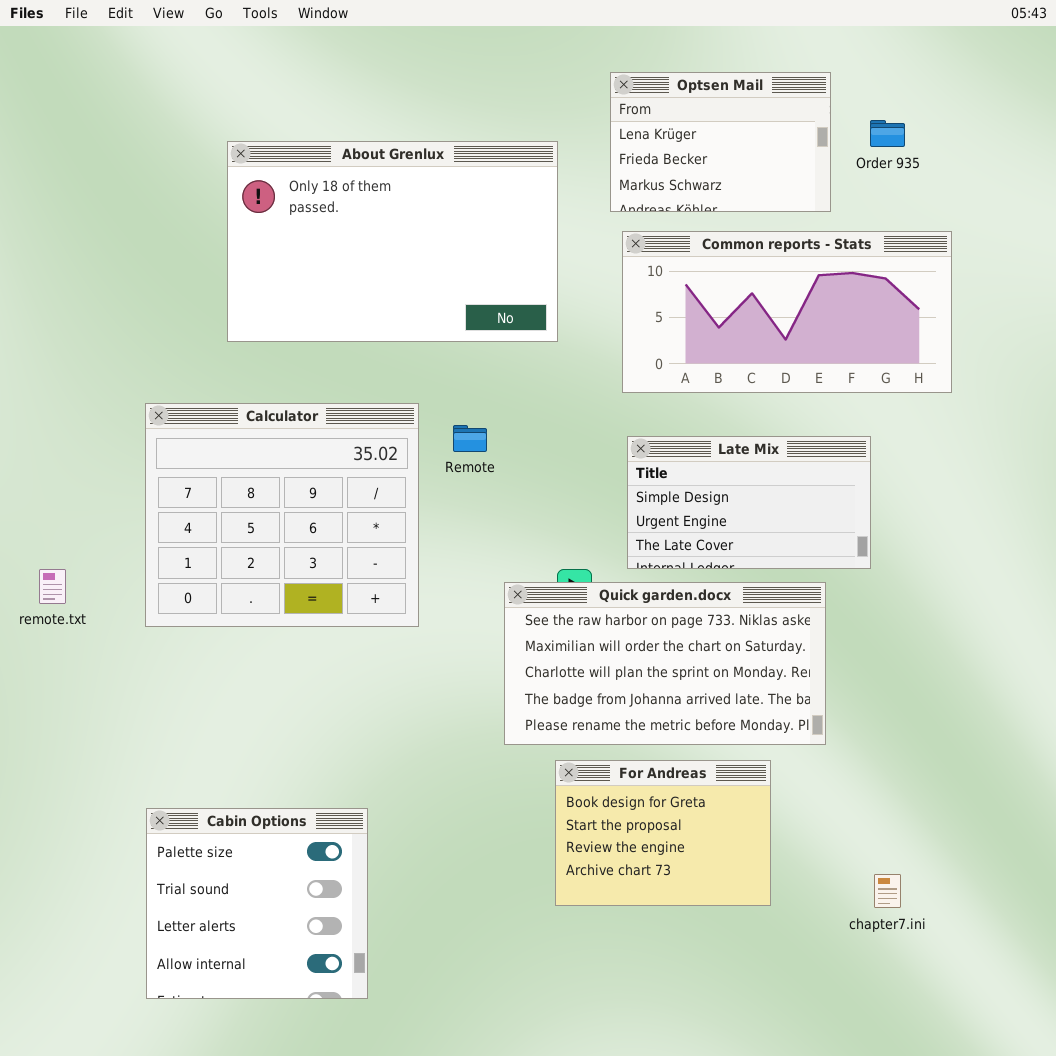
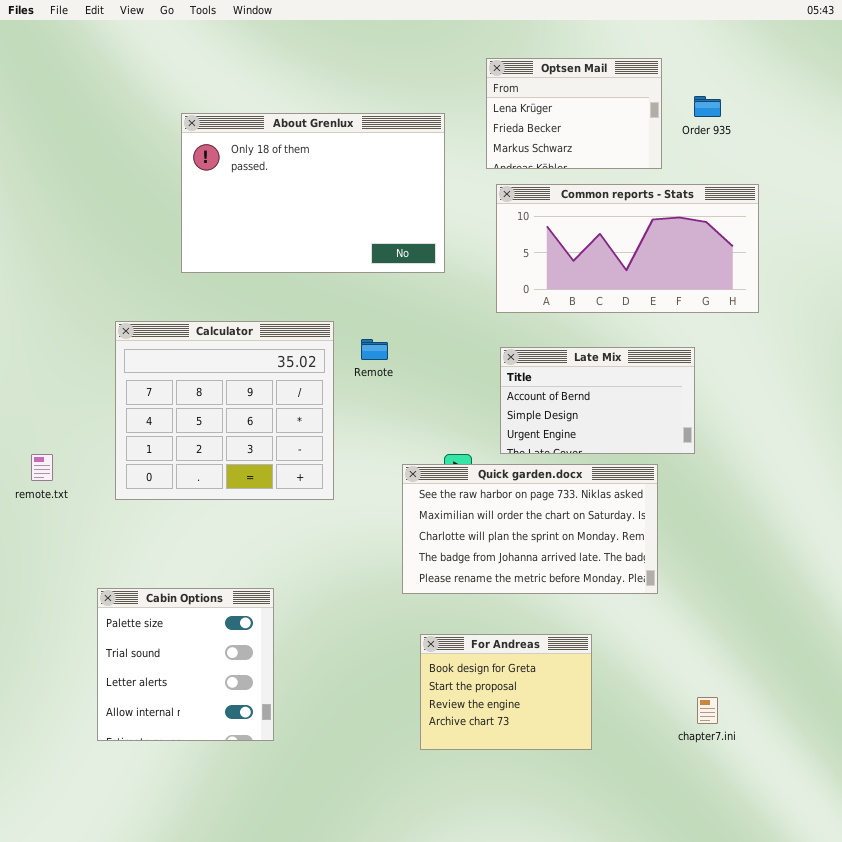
Late Mix: [627,436,871,569] -> [500,347,695,454], scrolled up 1 row
For Andreas: [555,760,771,906] -> [420,634,592,750], moved
Cabin Options: [146,808,368,999] -> [97,588,274,741], moved

